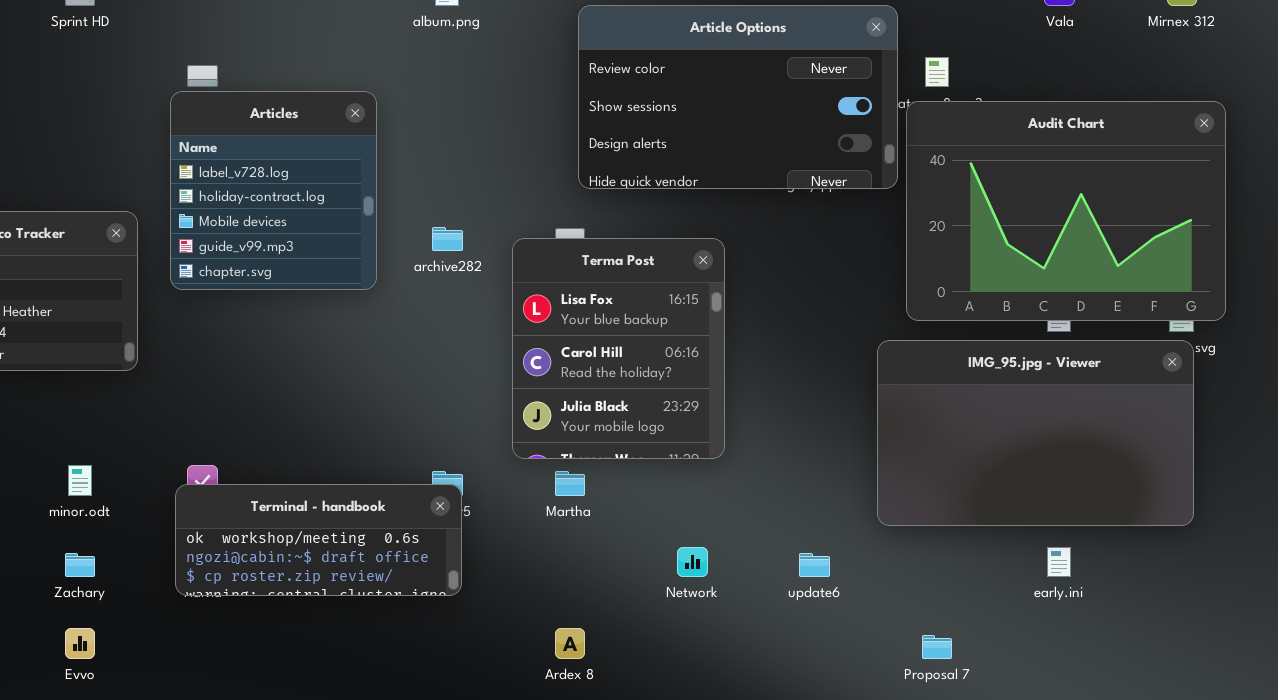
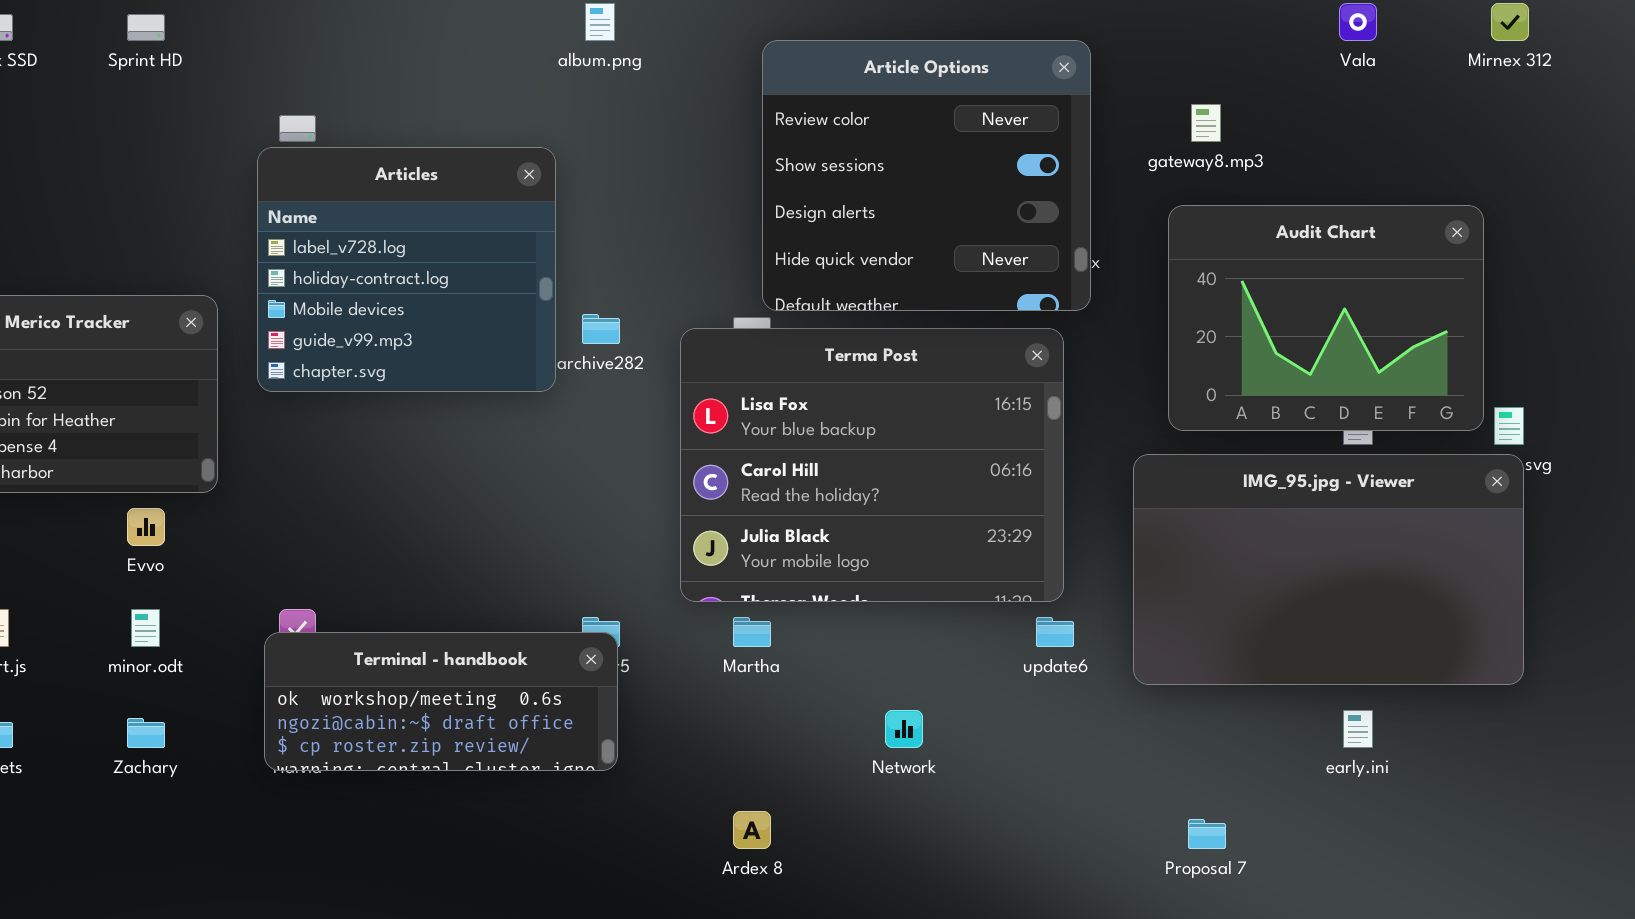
Article Options: [578,5,898,189] -> [762,40,1091,311], resized
Articles: [170,91,377,290] -> [257,147,556,392], resized
Audit Chart: [906,101,1226,321] -> [1168,205,1484,431], resized
Terma Post: [512,238,725,459] -> [680,328,1064,602], resized
update6: [799,553,830,577] -> [1036,617,1074,647], moved
Evvo: [65,628,95,659] -> [127,508,165,546], moved

